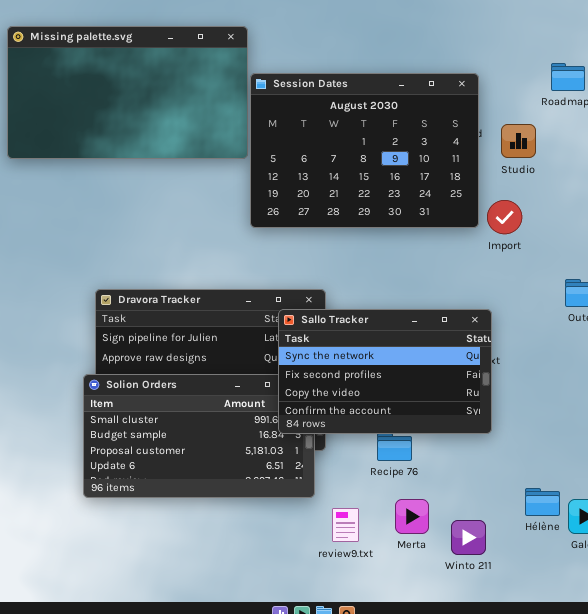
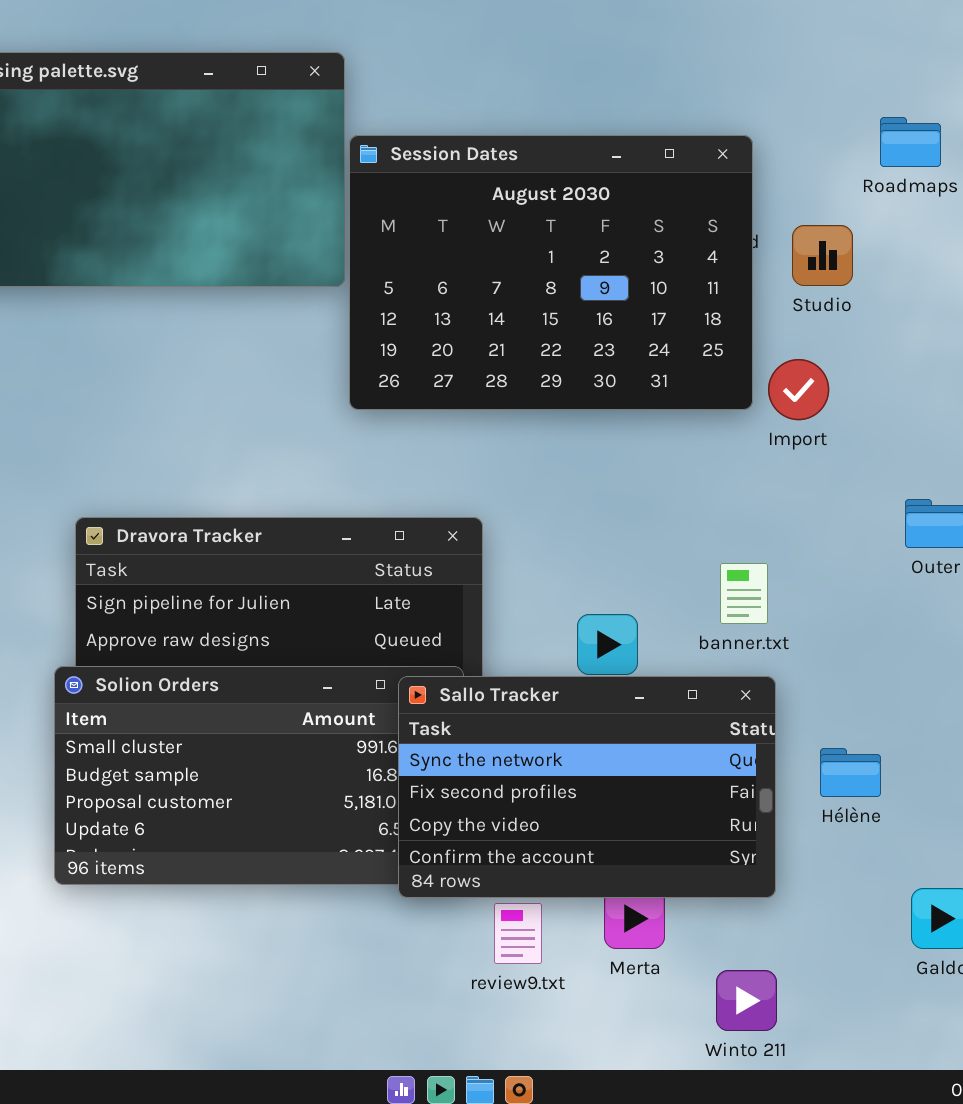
Sallo Tracker: [278,309,492,434] -> [398,676,776,898], moved
Hélène: [525,488,560,516] -> [820,748,881,797], moved
Winto 211: [451,520,486,555] -> [716,970,777,1031], moved

